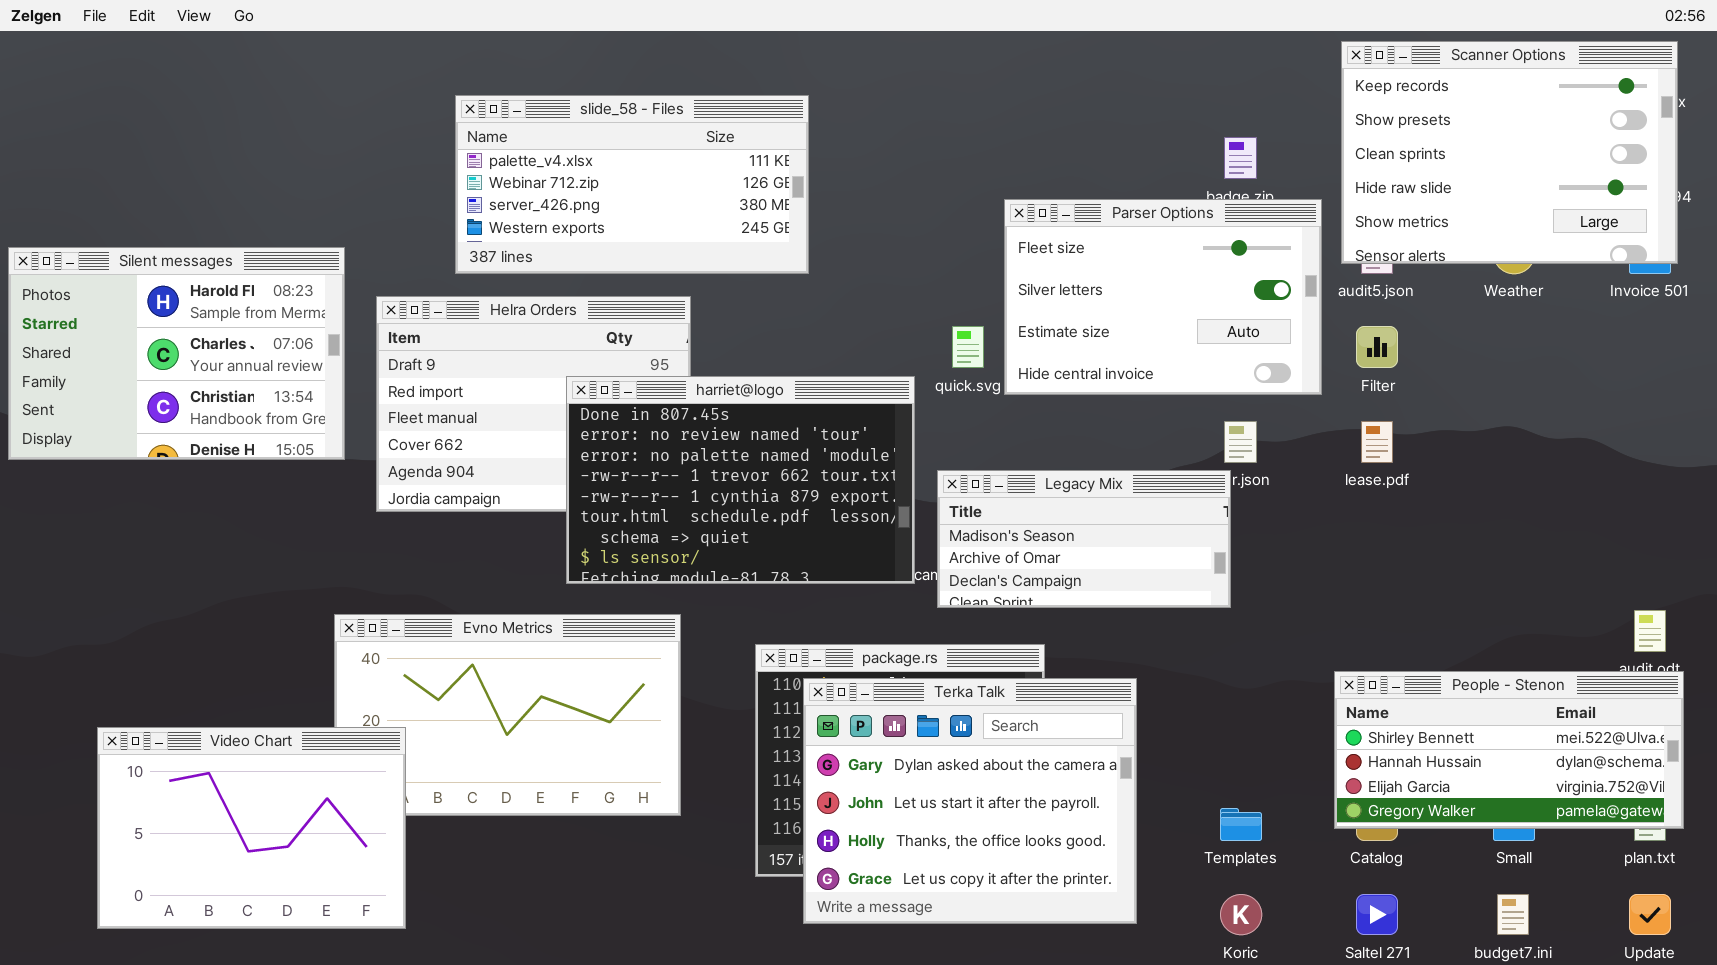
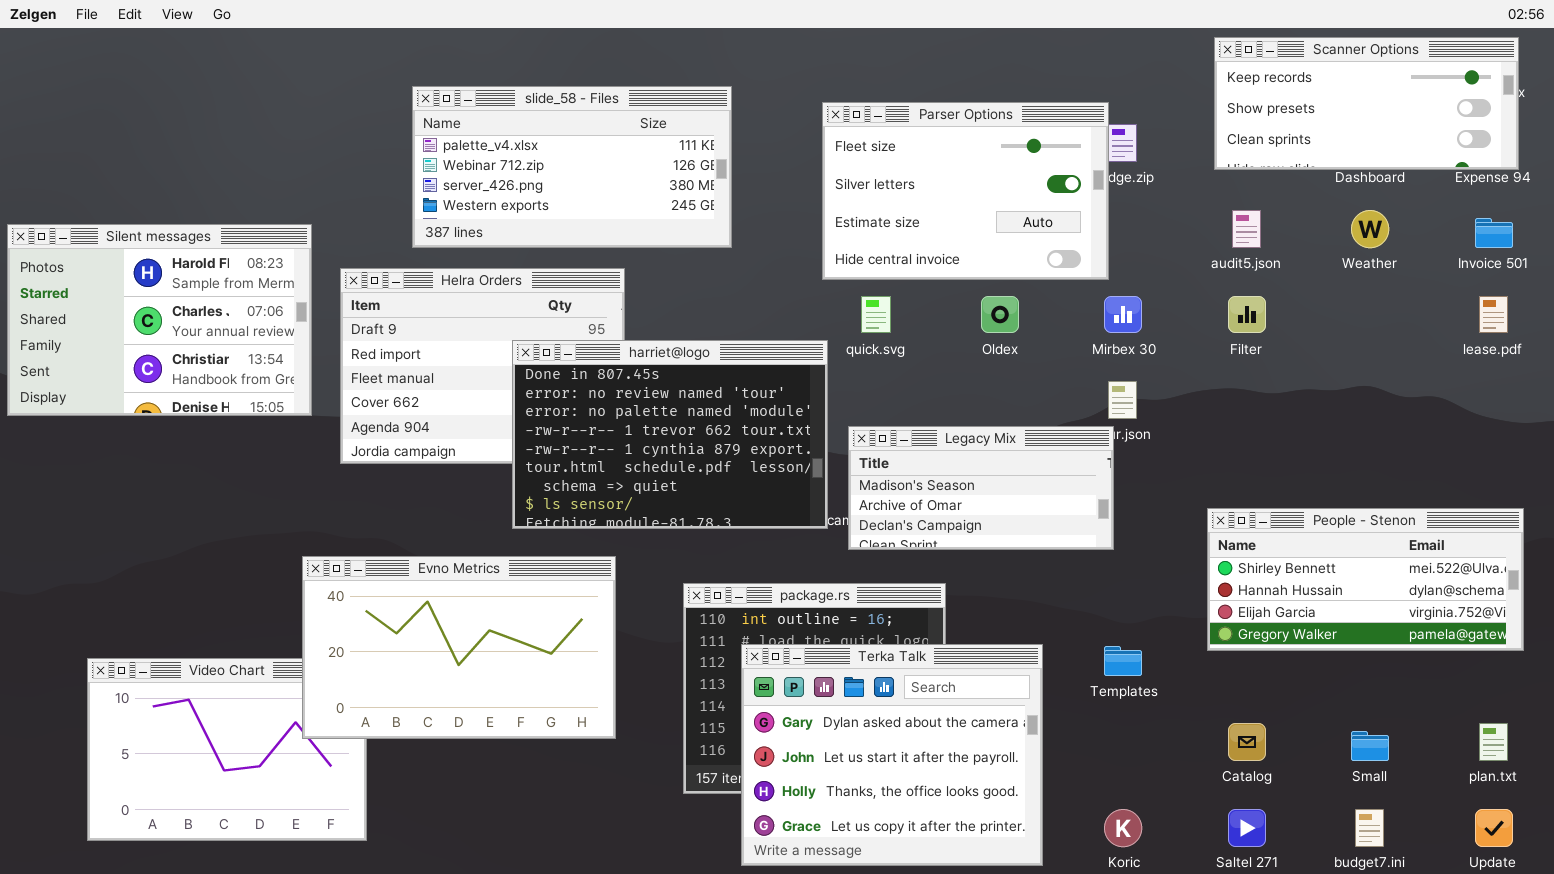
Scanner Options: [1341,41,1678,264] -> [1214,37,1519,170], resized
Parser Options: [1004,199,1322,395] -> [822,102,1109,280], moved
lease.pdf: [1361,421,1393,463] -> [1479,296,1508,333], moved
Evno Metrics: [334,614,681,816] -> [302,556,616,739], raised
People - Stenon: [1334,671,1684,829] -> [1207,508,1524,651], moved
Terka Talk: [803,678,1137,924] -> [741,644,1043,866], moved
Templates: [1220,808,1262,841] -> [1104,646,1142,676], moved

